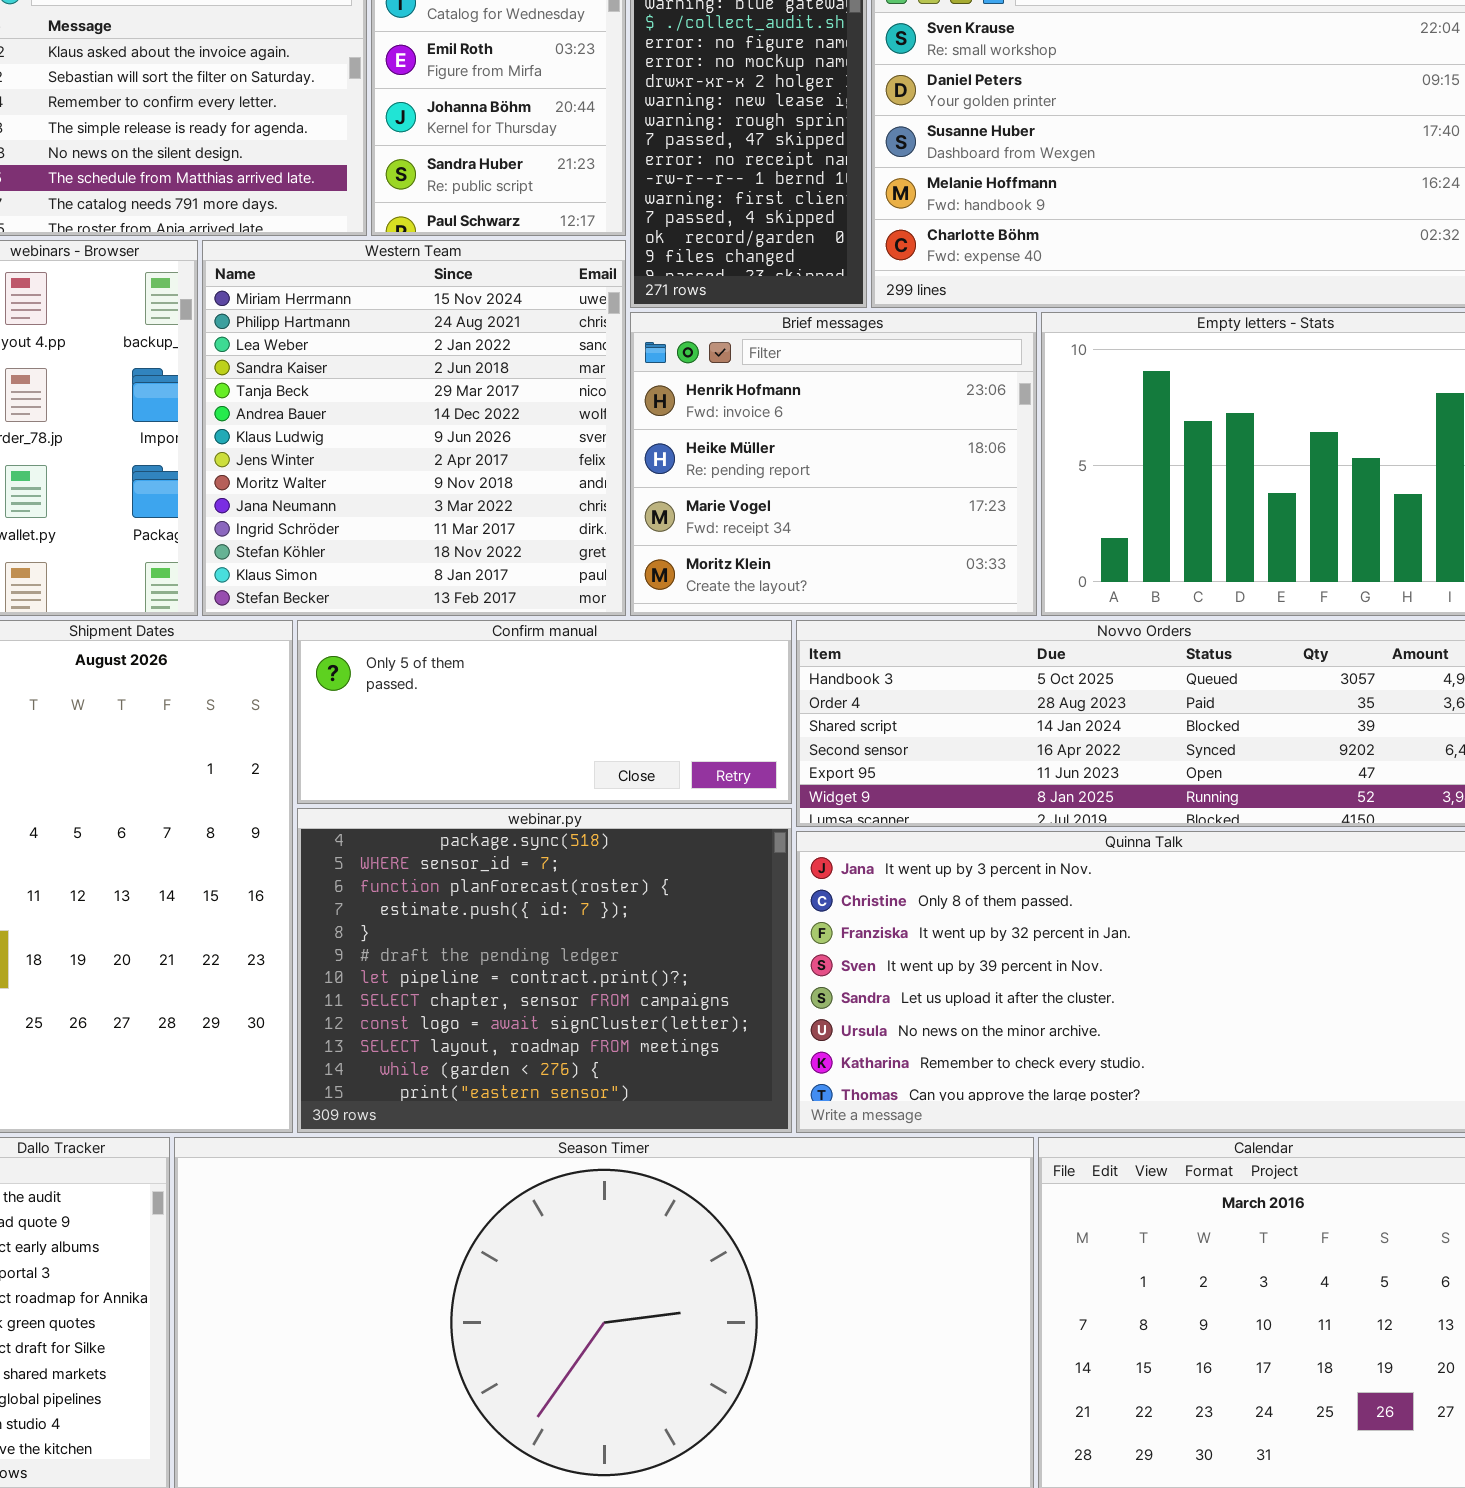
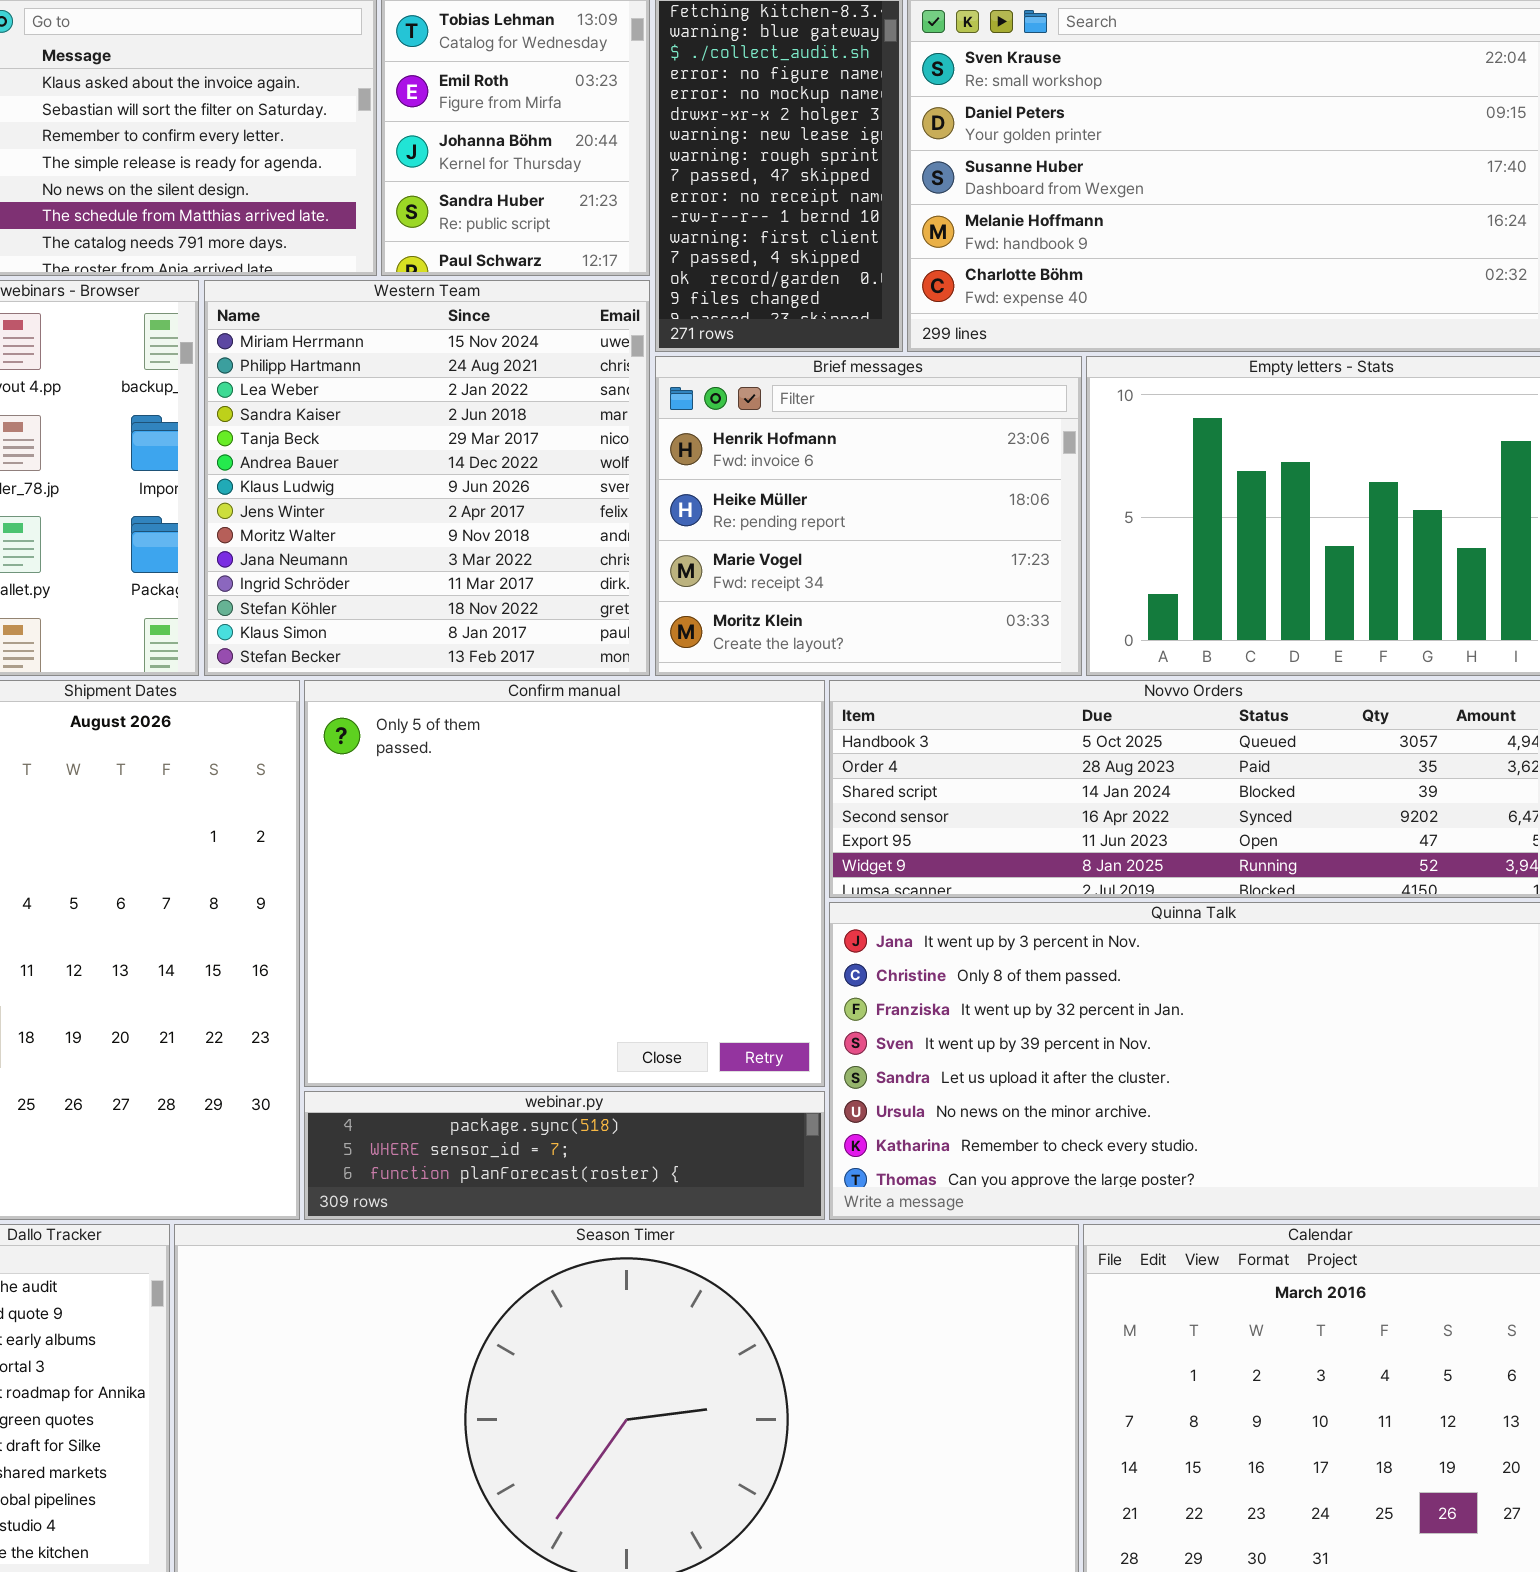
Confirm manual: [297,620,792,804] -> [304,680,825,1087], resized
webinar.py: [297,808,792,1133] -> [304,1091,825,1220], resized

